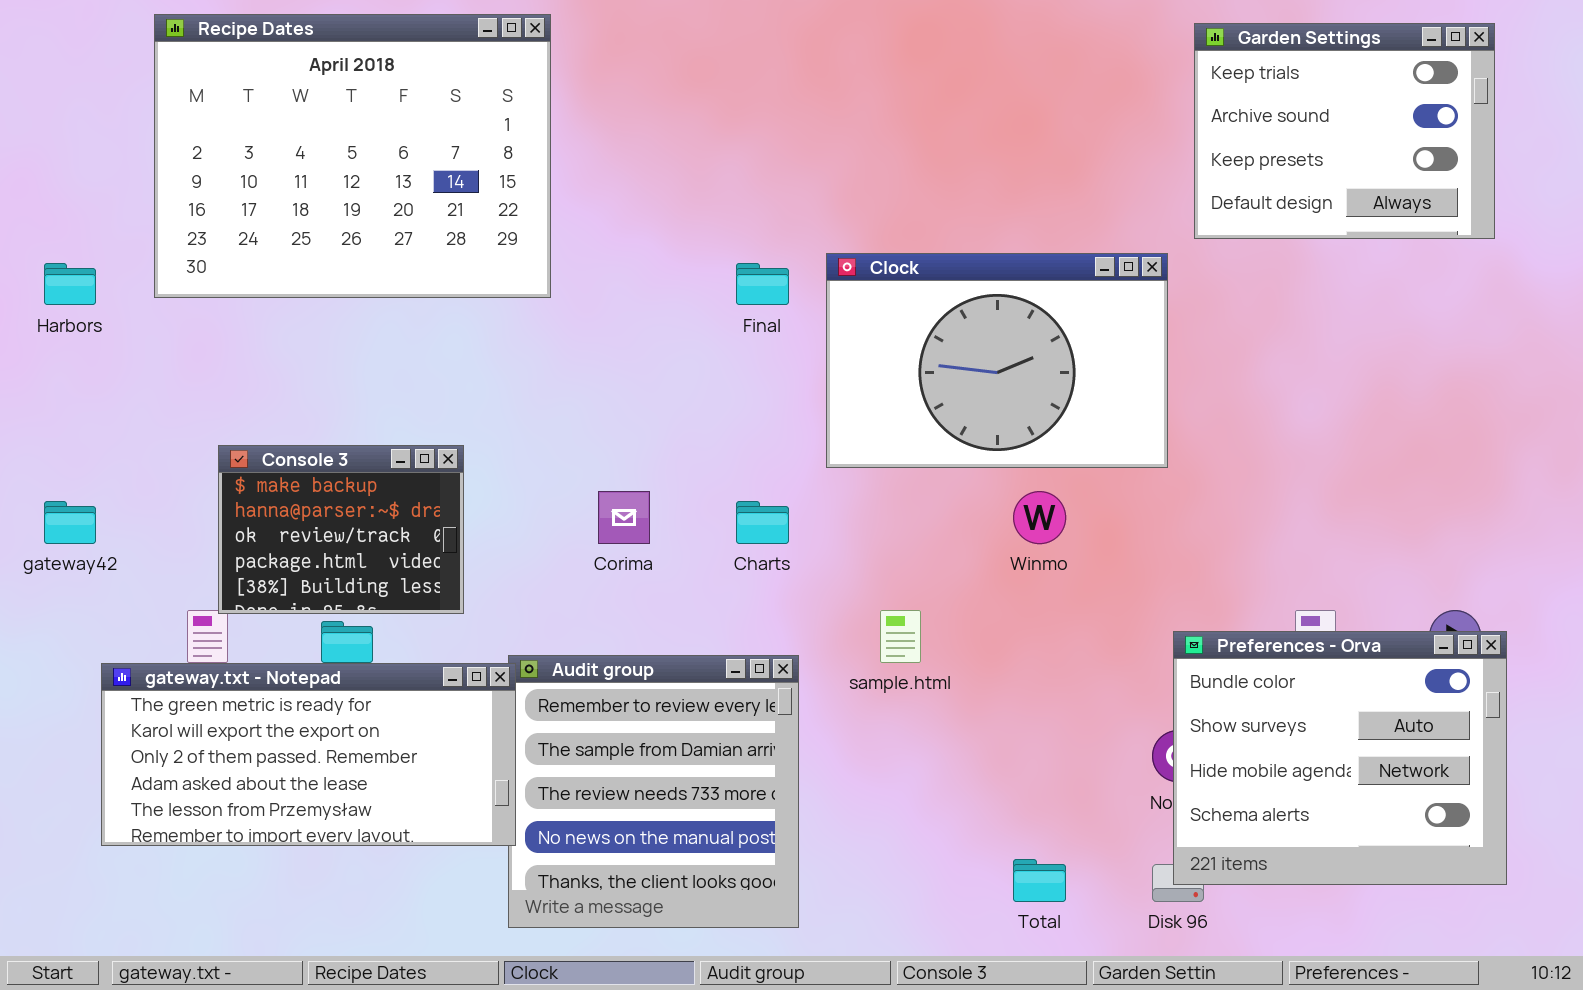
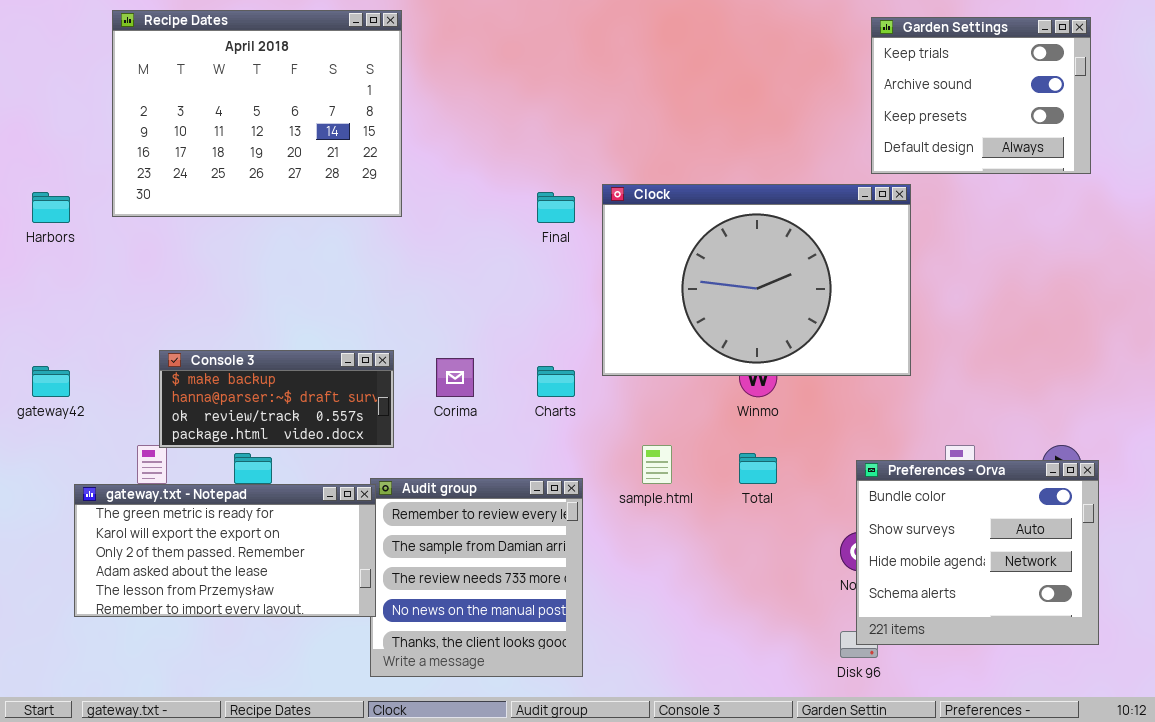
Clock: [826,253,1168,468] -> [602,184,911,376], resized
Console 3: [218,445,464,614] -> [159,350,394,448], resized
Total: [1013,859,1066,902] -> [739,453,777,484], moved

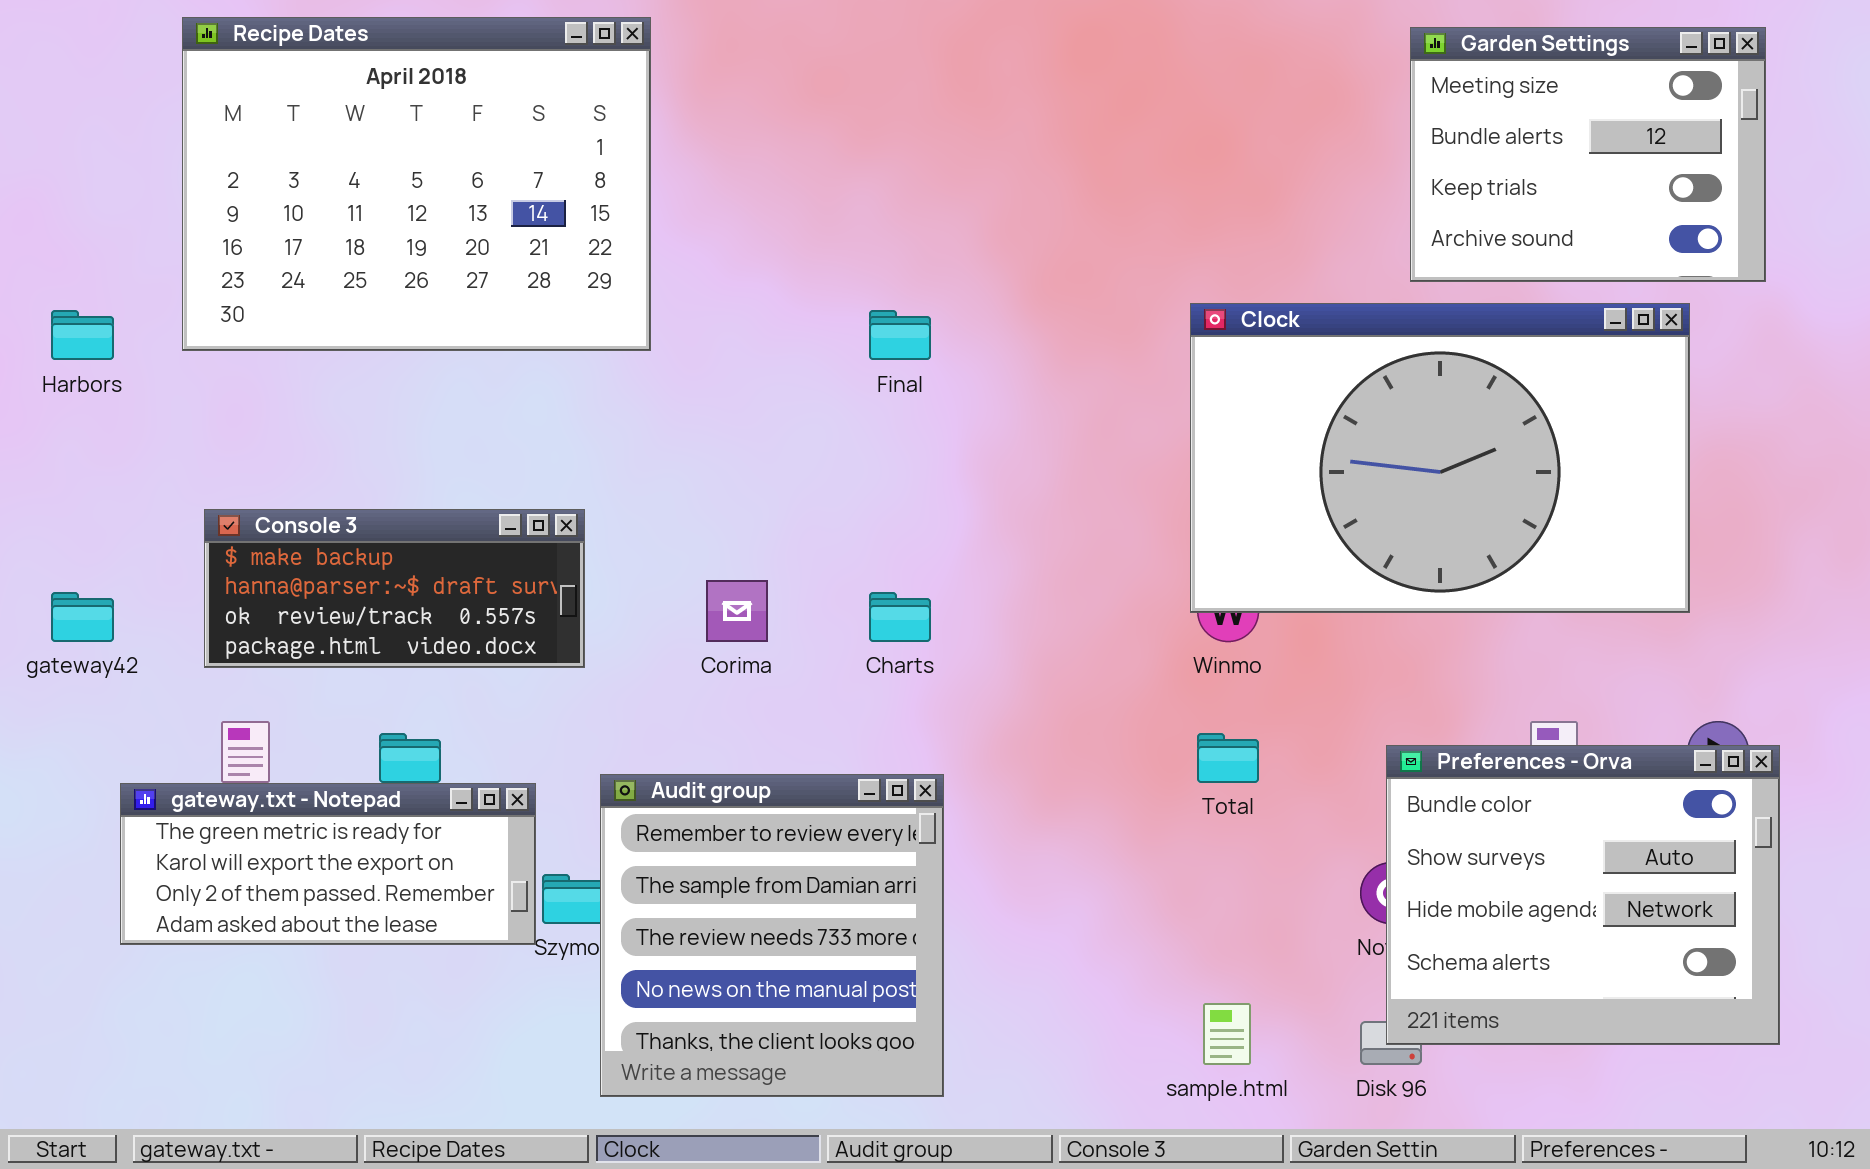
Garden Settings: [871,17,1091,174] -> [1410,27,1766,282], scrolled up 2 rows
Clock: [602,184,911,376] -> [1190,303,1690,613], moved
Console 3: [159,350,394,448] -> [204,509,585,668], moved
sample.html: [642,445,672,484] -> [1203,1003,1251,1065], moved
gateway.txt - Notepad: [74,484,376,617] -> [120,783,536,945], resized

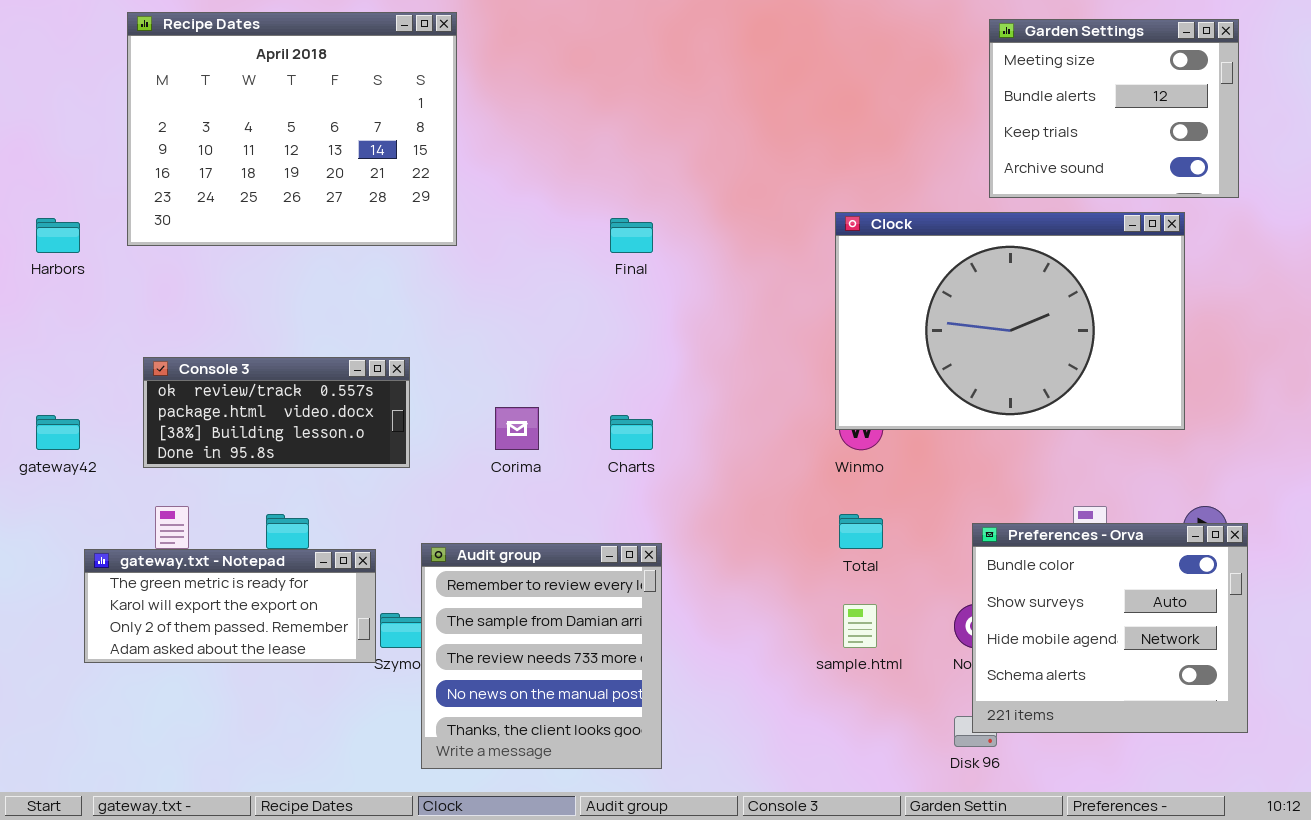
Console 3: [204,509,585,668] -> [143,357,410,468], scrolled down 2 rows
sample.html: [1203,1003,1251,1065] -> [843,604,877,648], moved

